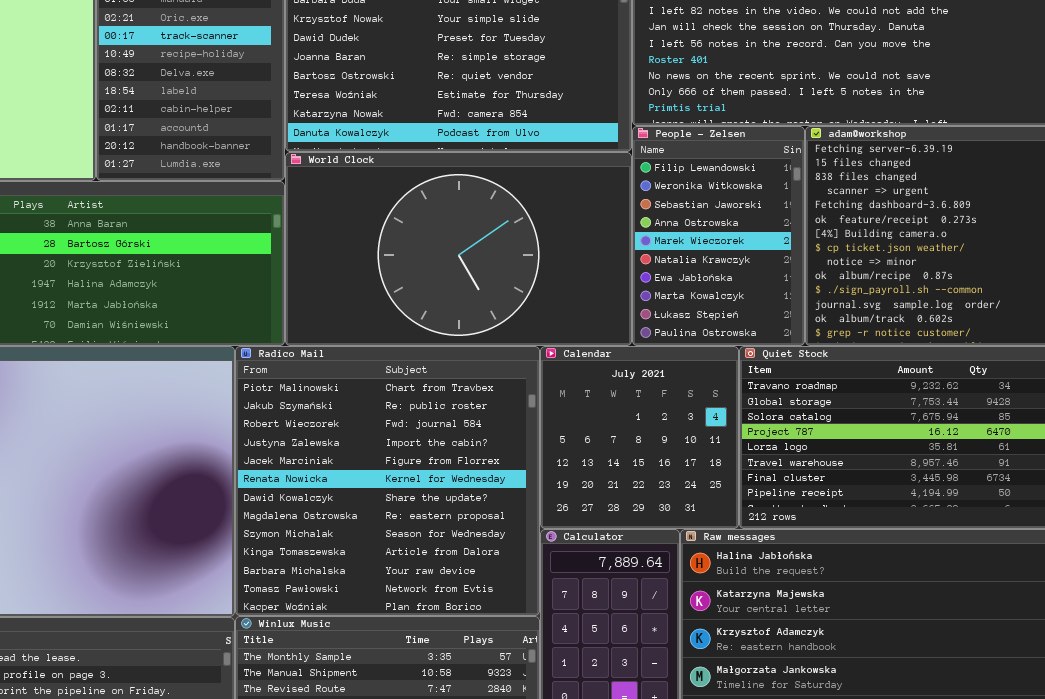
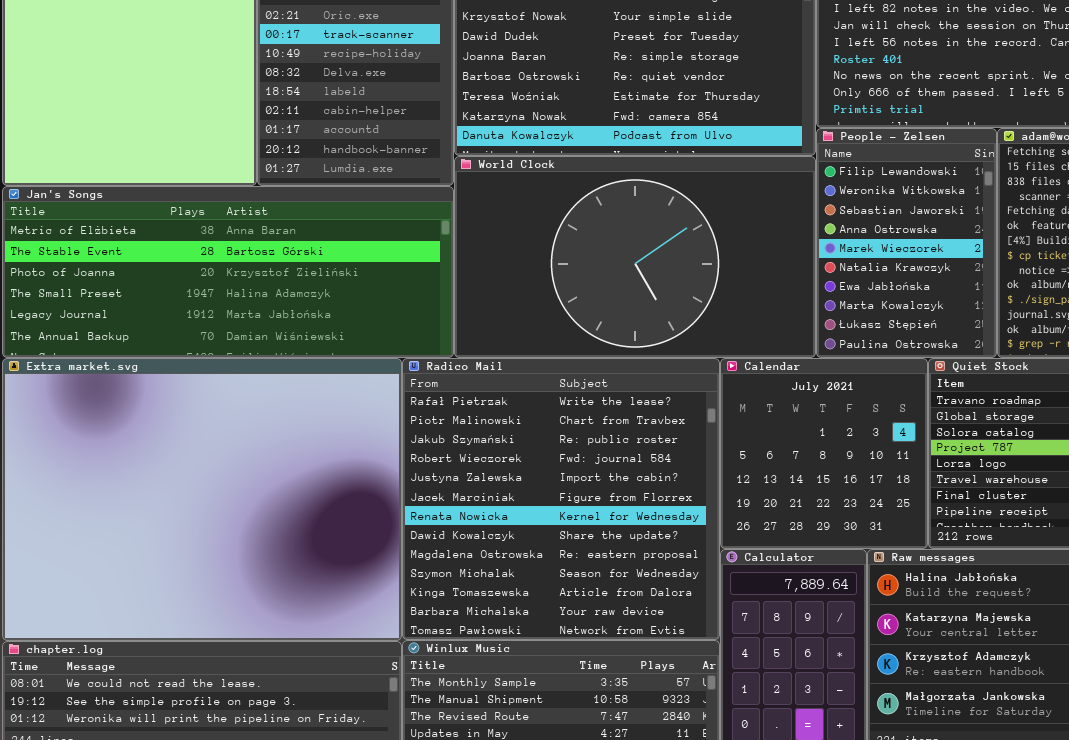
Radico Mail: [235,346,540,616] -> [402,358,720,640], scrolled up 1 row

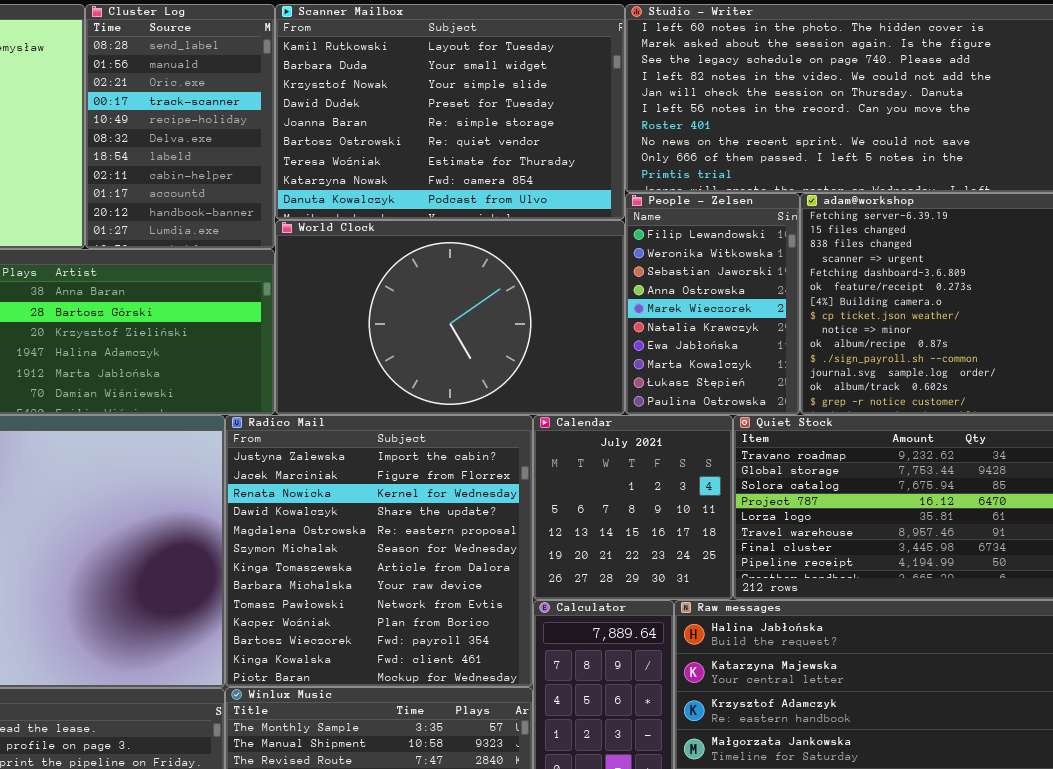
Radico Mail: [402,358,720,640] -> [225,415,533,687], scrolled down 4 rows

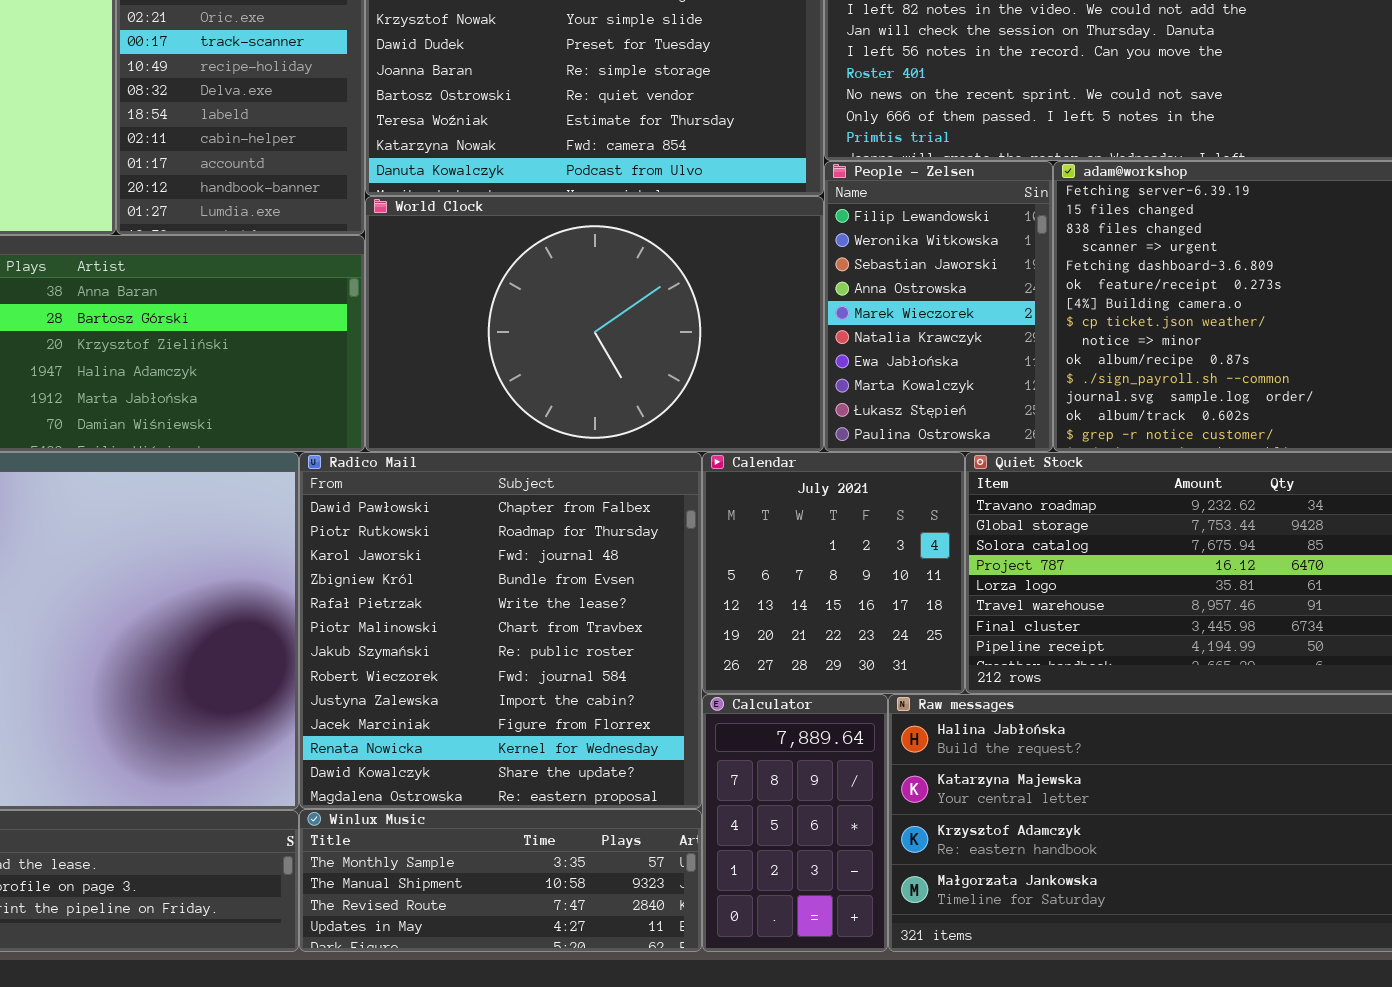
Radico Mail: [225,415,533,687] -> [299,452,702,809], scrolled up 8 rows

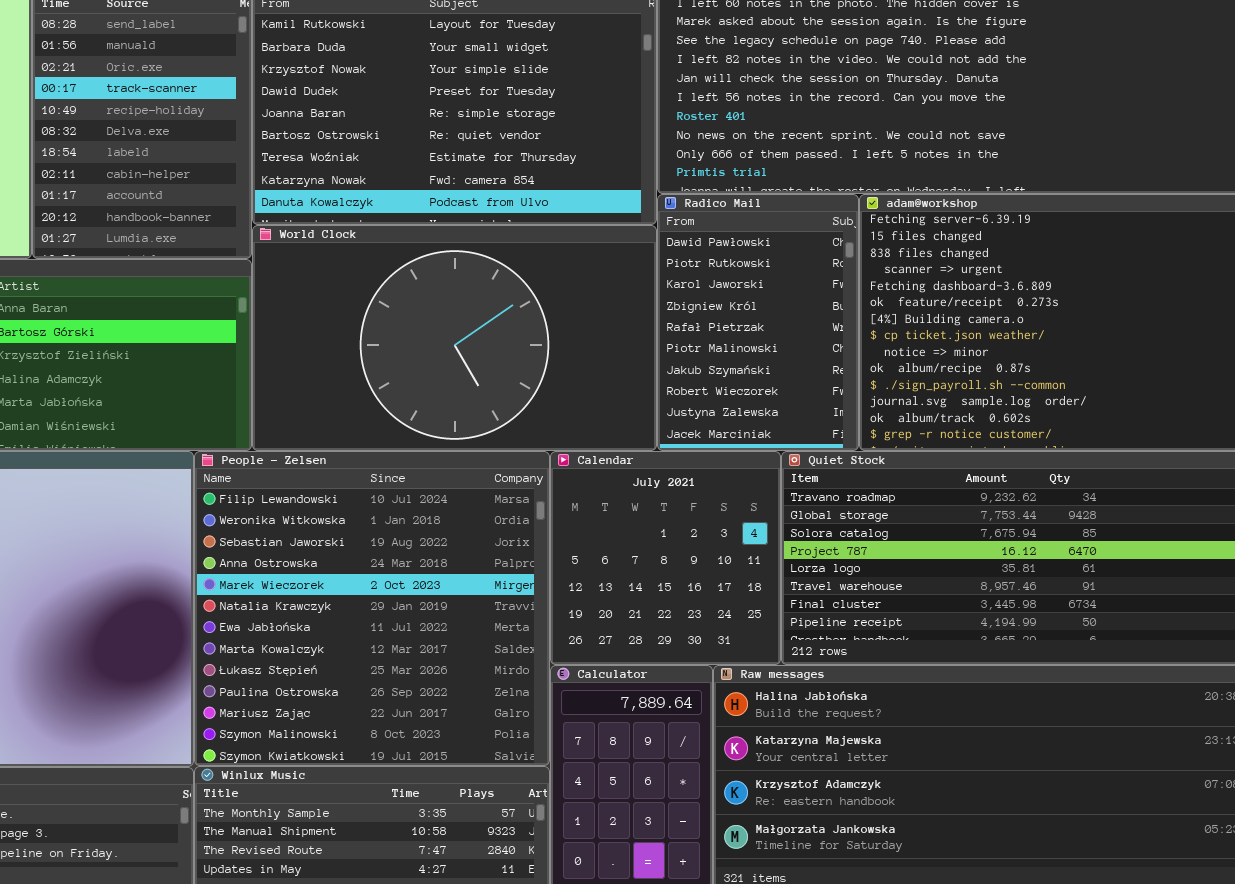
People - Zelsen: [824,161,1053,452] -> [194,451,550,766], moved, resized
Radico Mail: [299,452,702,809] -> [657,194,859,451], moved, resized

